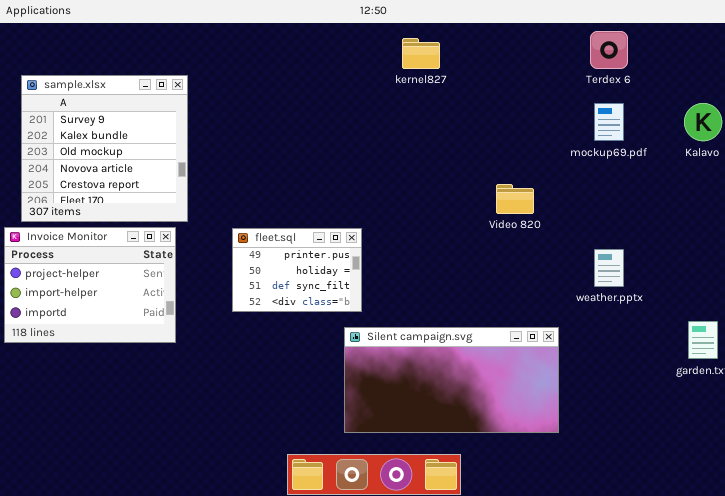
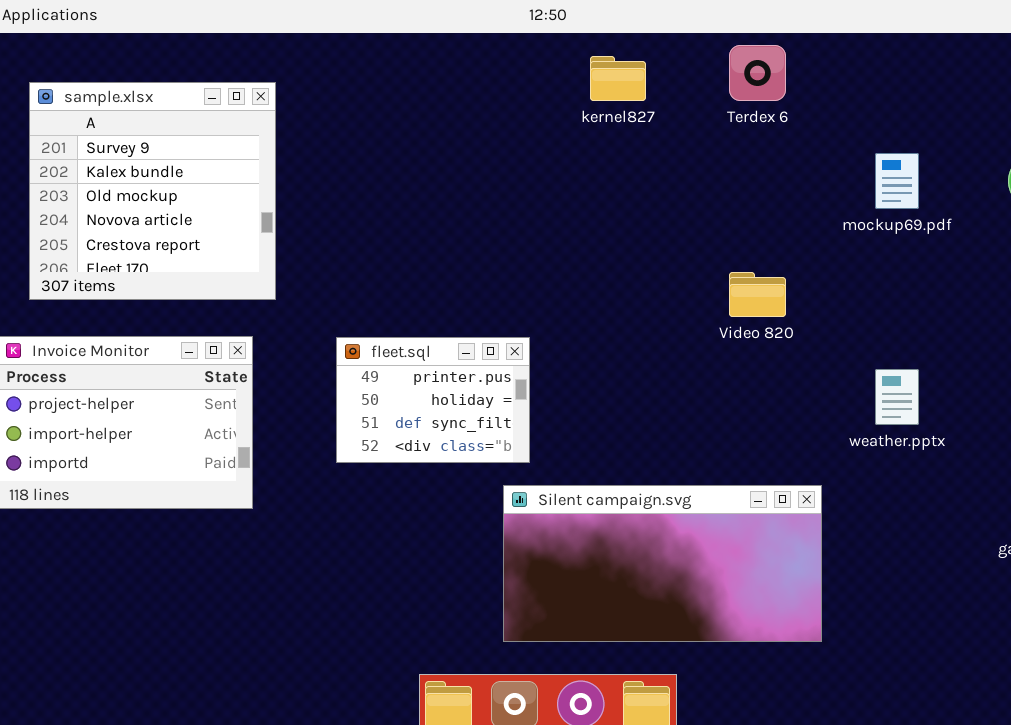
Terdex 6: [590,31,628,69] -> [729,45,786,101], moved
sample.xlsx: [21,75,188,222] -> [29,82,276,300], moved

